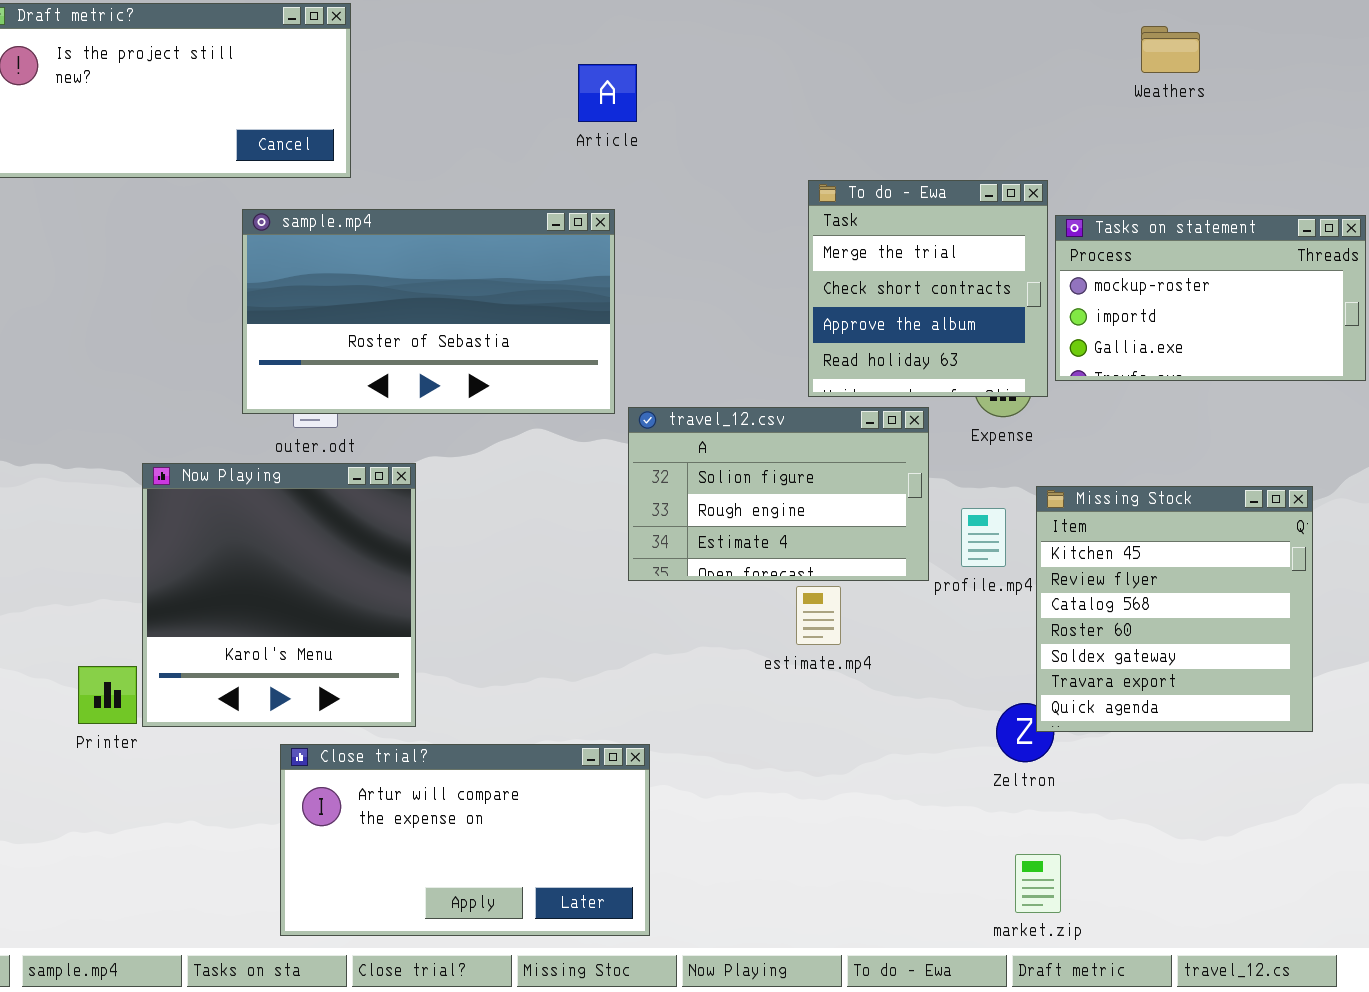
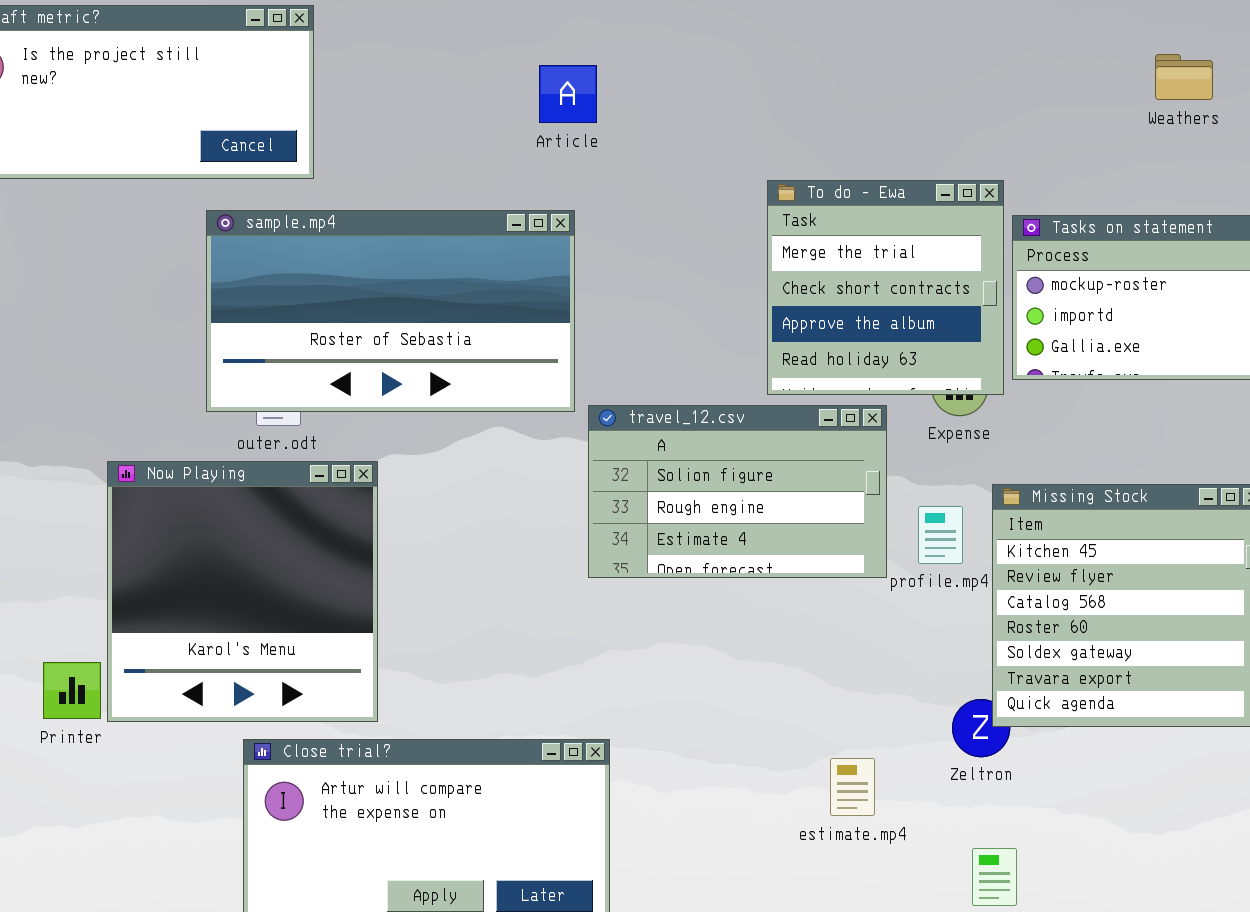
Weathers: [1141,26,1200,73] -> [1155,54,1213,100], moved
estimate.mp4: [796,586,841,645] -> [830,758,875,816], moved

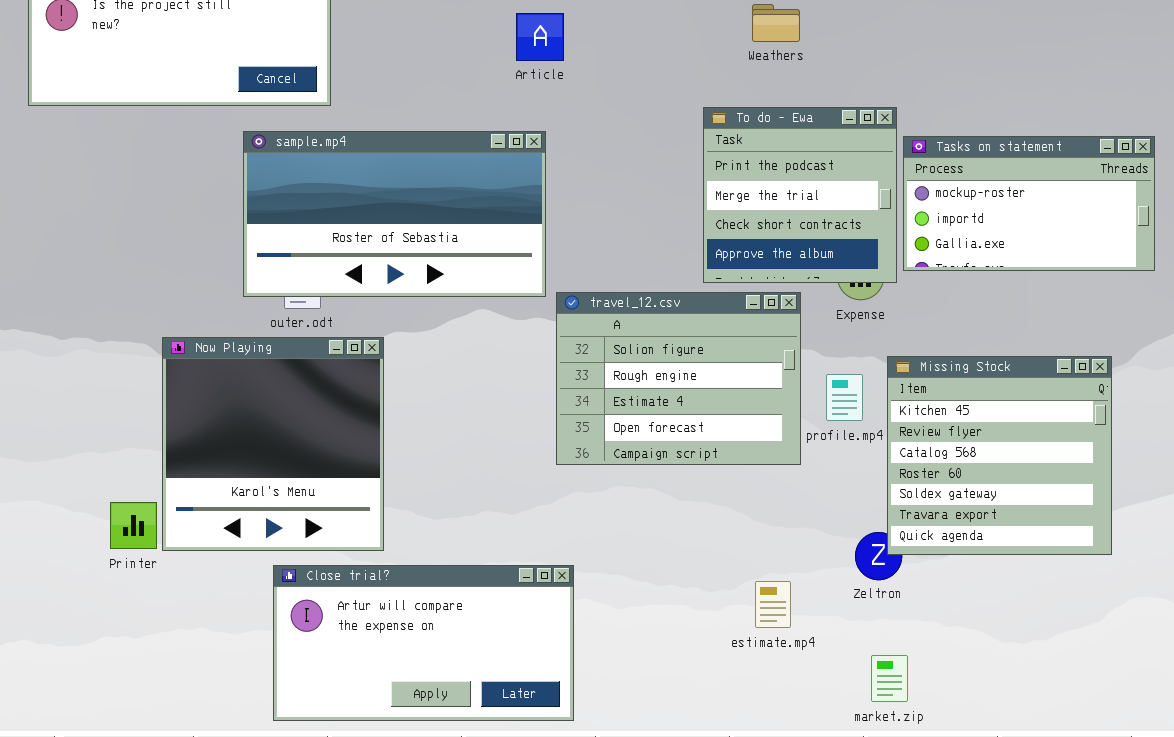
Weathers: [1155,54,1213,100] -> [752,4,800,42], moved
To do - Ewa: [767,180,1004,395] -> [703,107,897,283], scrolled up 1 row
travel_12.csv: [588,405,887,578] -> [556,292,801,465], resized

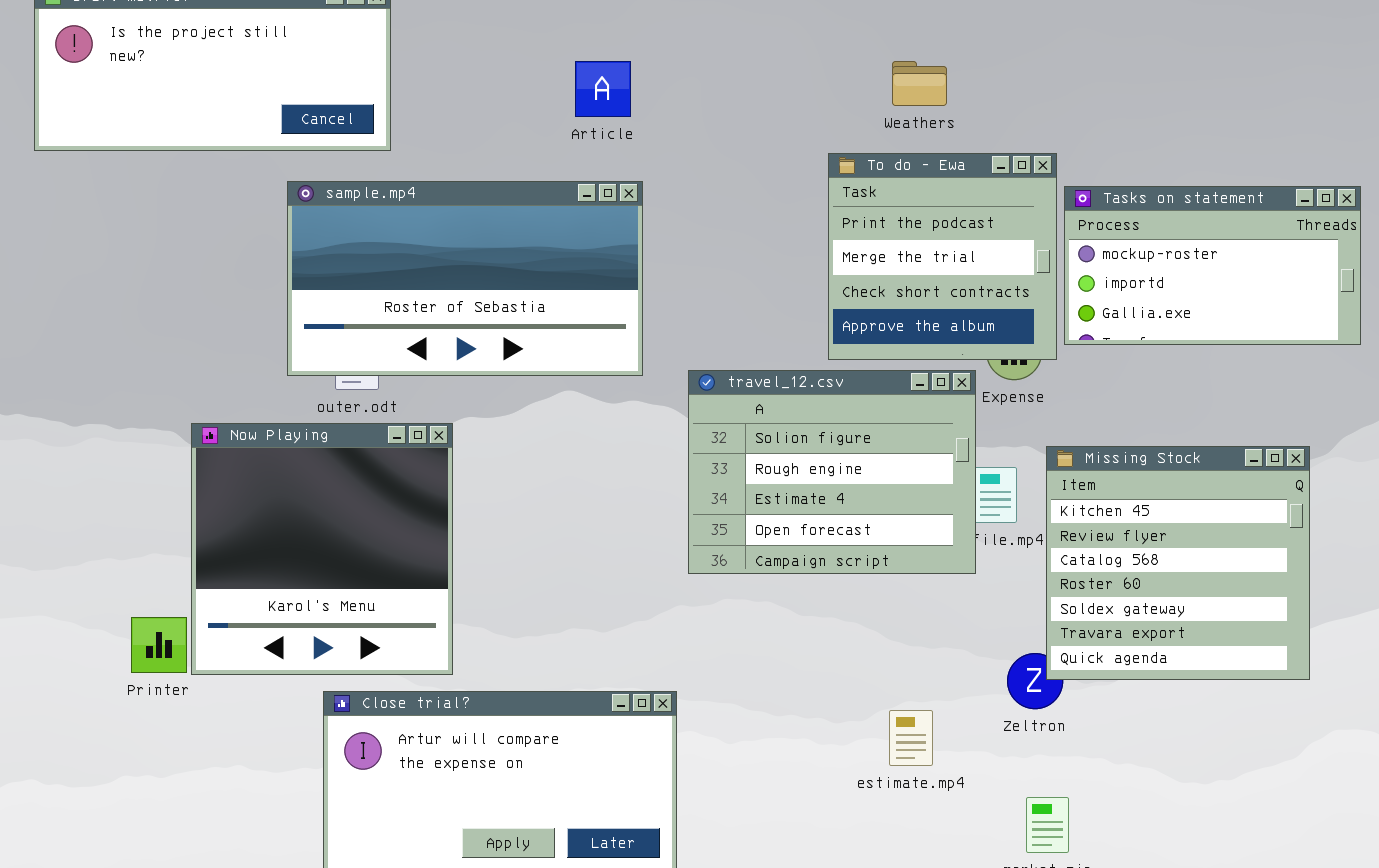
Weathers: [752,4,800,42] -> [892,61,947,106], moved
Article: [516,13,564,61] -> [575,61,631,117], moved
travel_12.csv: [556,292,801,465] -> [688,370,976,574], moved

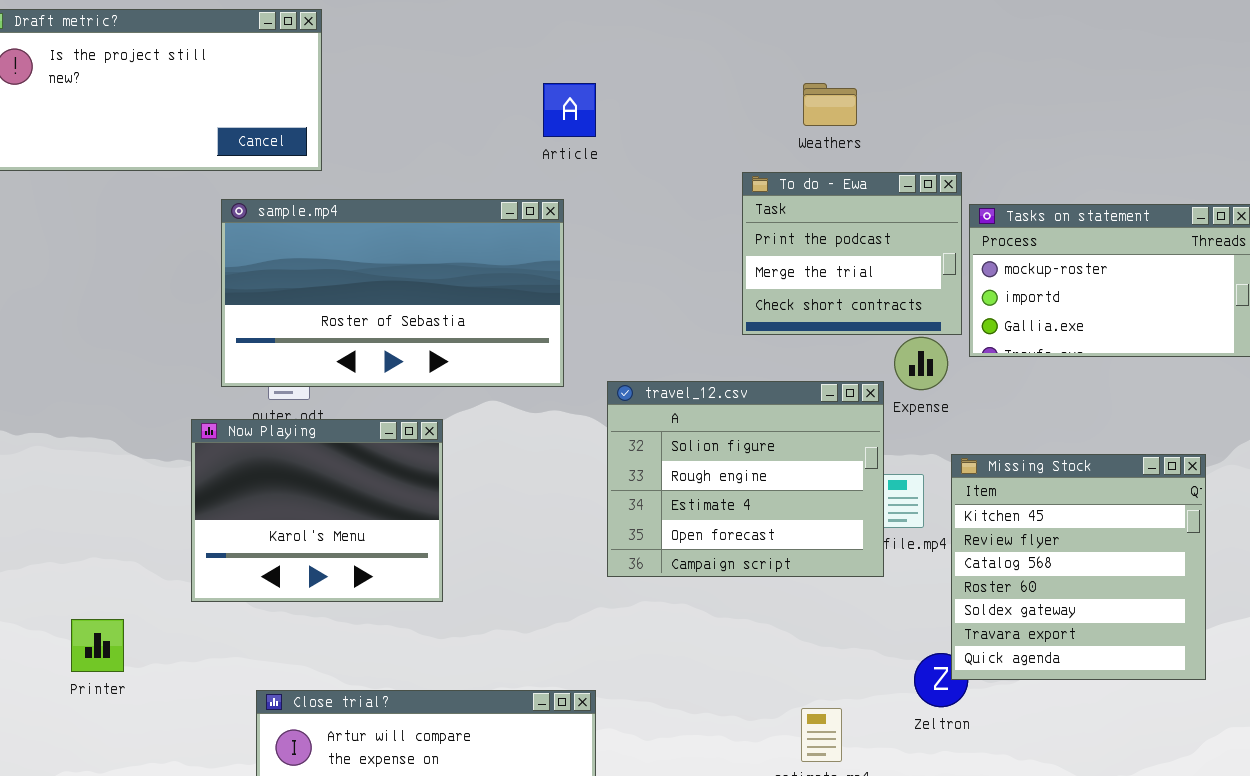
Article: [575,61,631,117] -> [543,83,596,137], moved
To do - Ewa: [828,153,1057,360] -> [742,172,962,335], resized
Now Playing: [191,423,453,675] -> [191,419,443,602], moved, resized

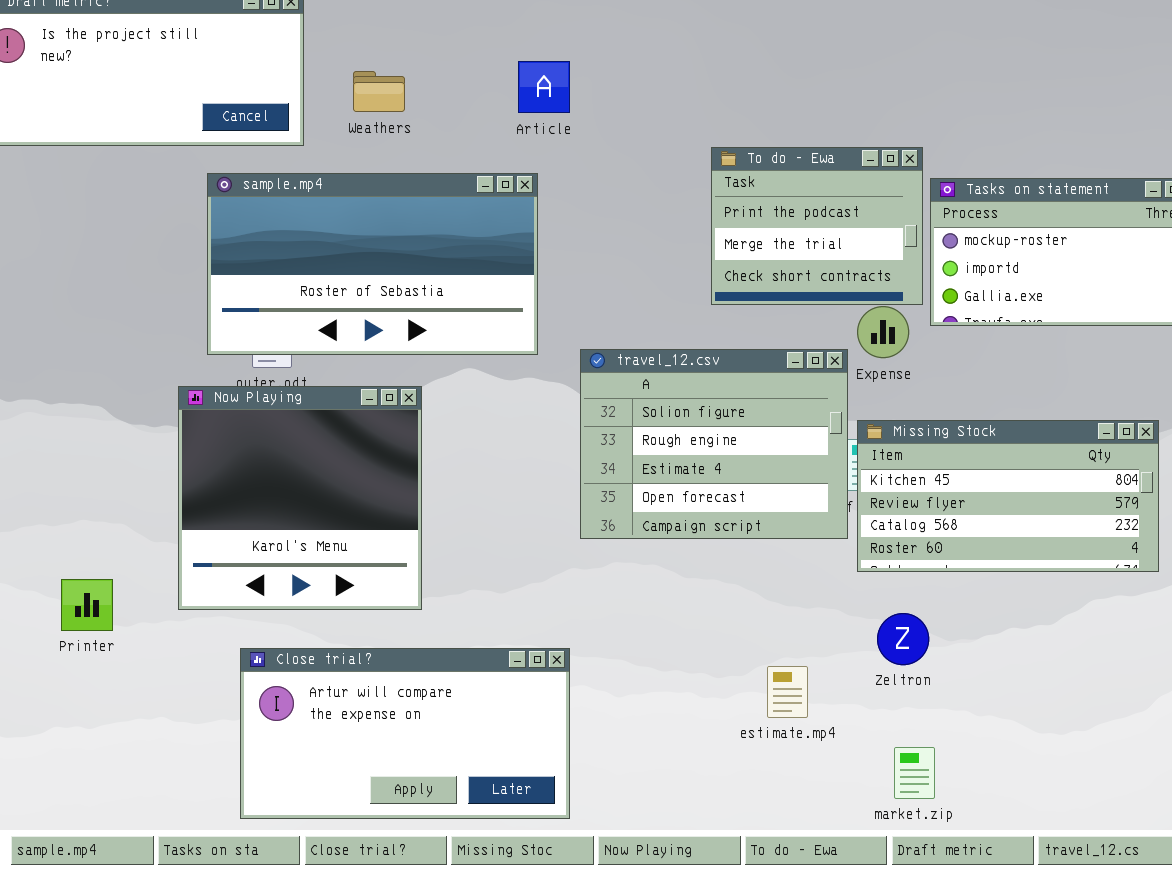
Weathers: [803,83,857,126] -> [353,71,405,112], moved
Now Playing: [191,419,443,602] -> [178,386,422,610], resized
Missing Stock: [951,454,1206,680] -> [857,420,1159,572], resized

